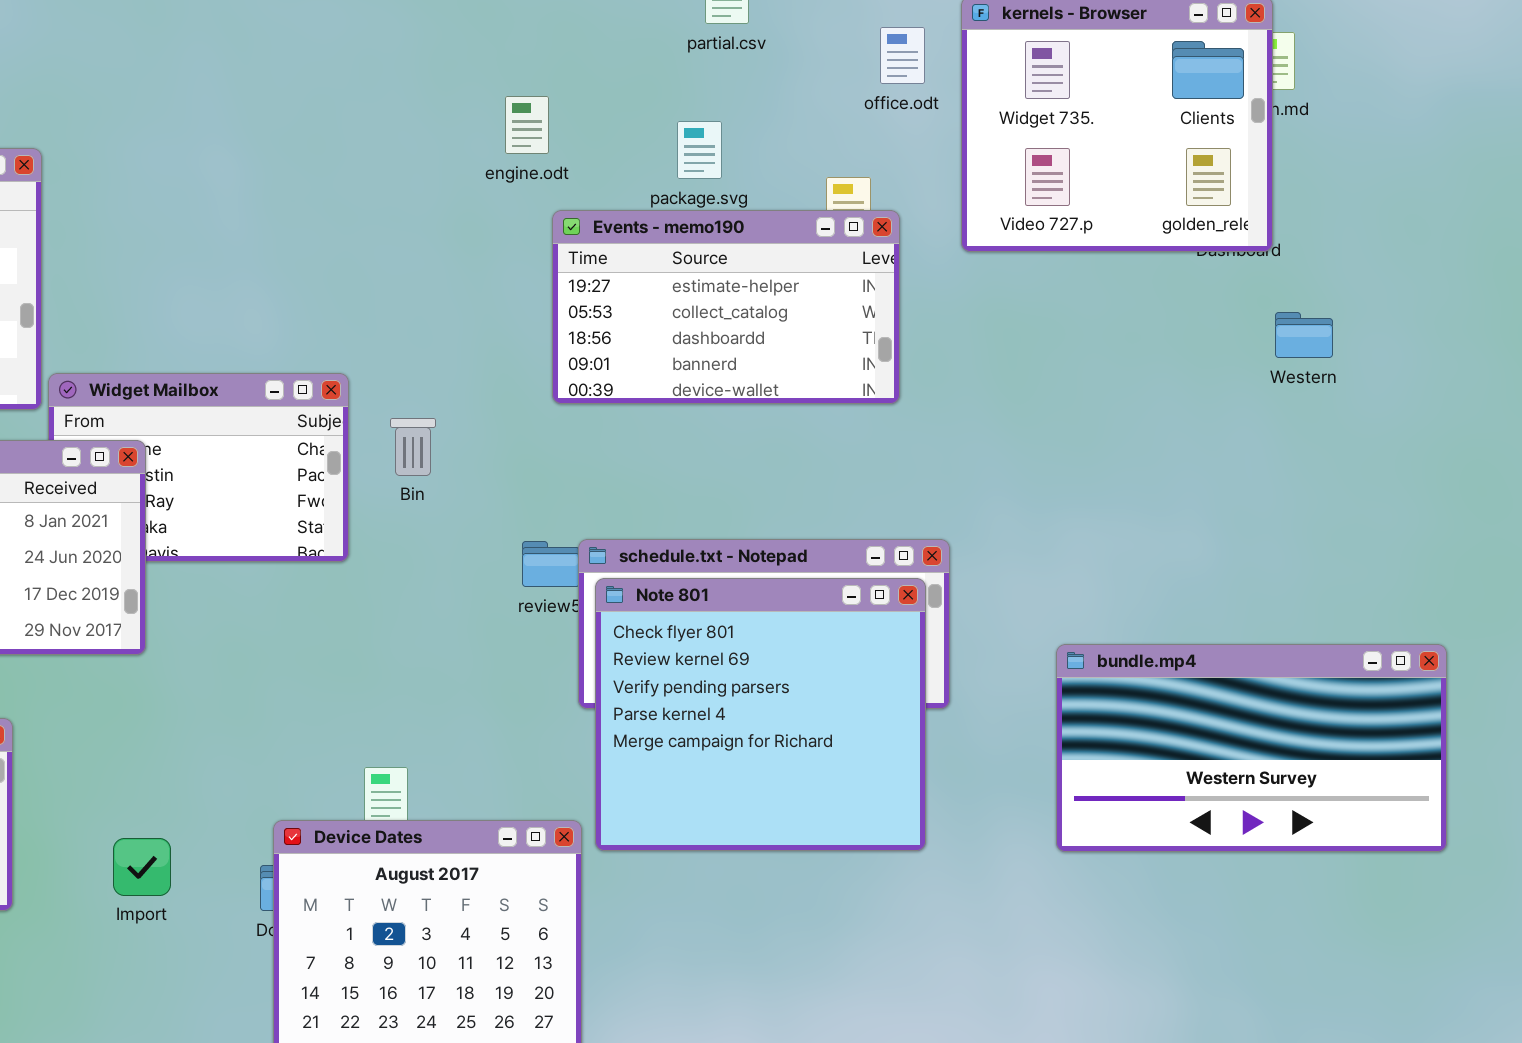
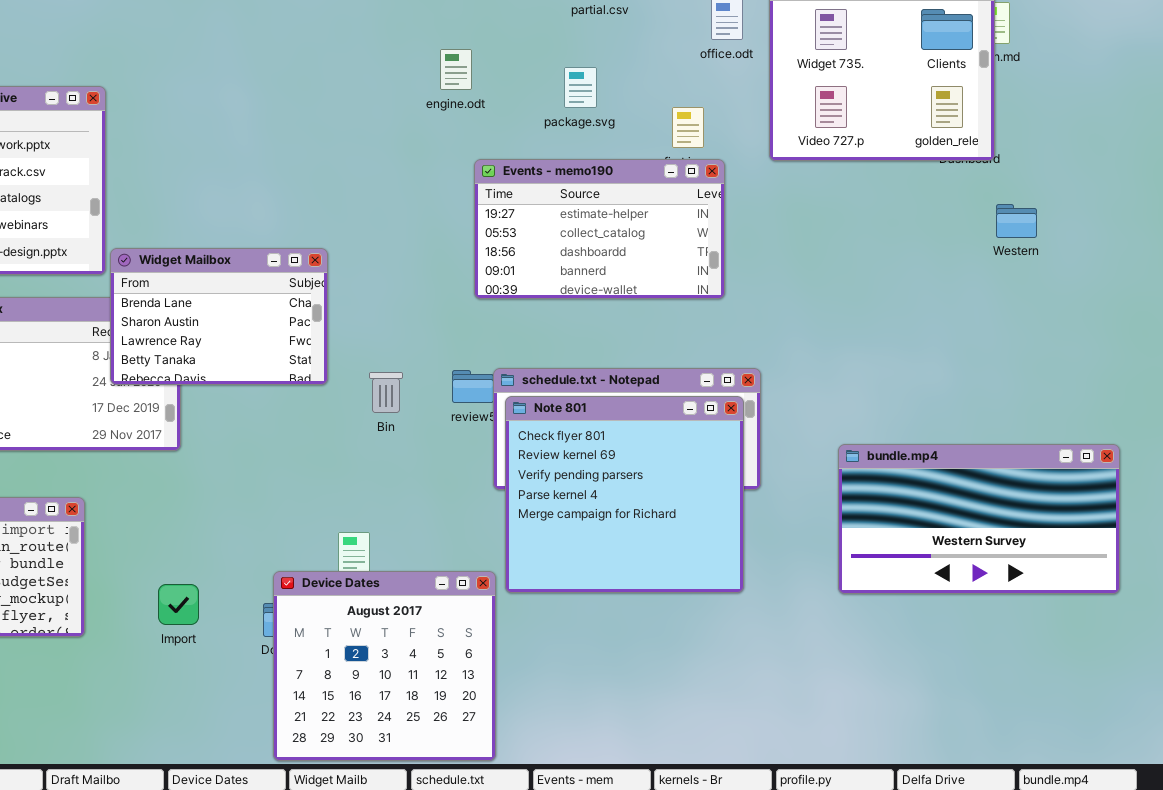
Events - memo190: [552,210,900,404] -> [474,159,725,299], moved
Widget Mailbox: [48,373,349,562] -> [110,248,328,385], raised
Bin: [390,418,436,476] -> [369,372,403,413], moved

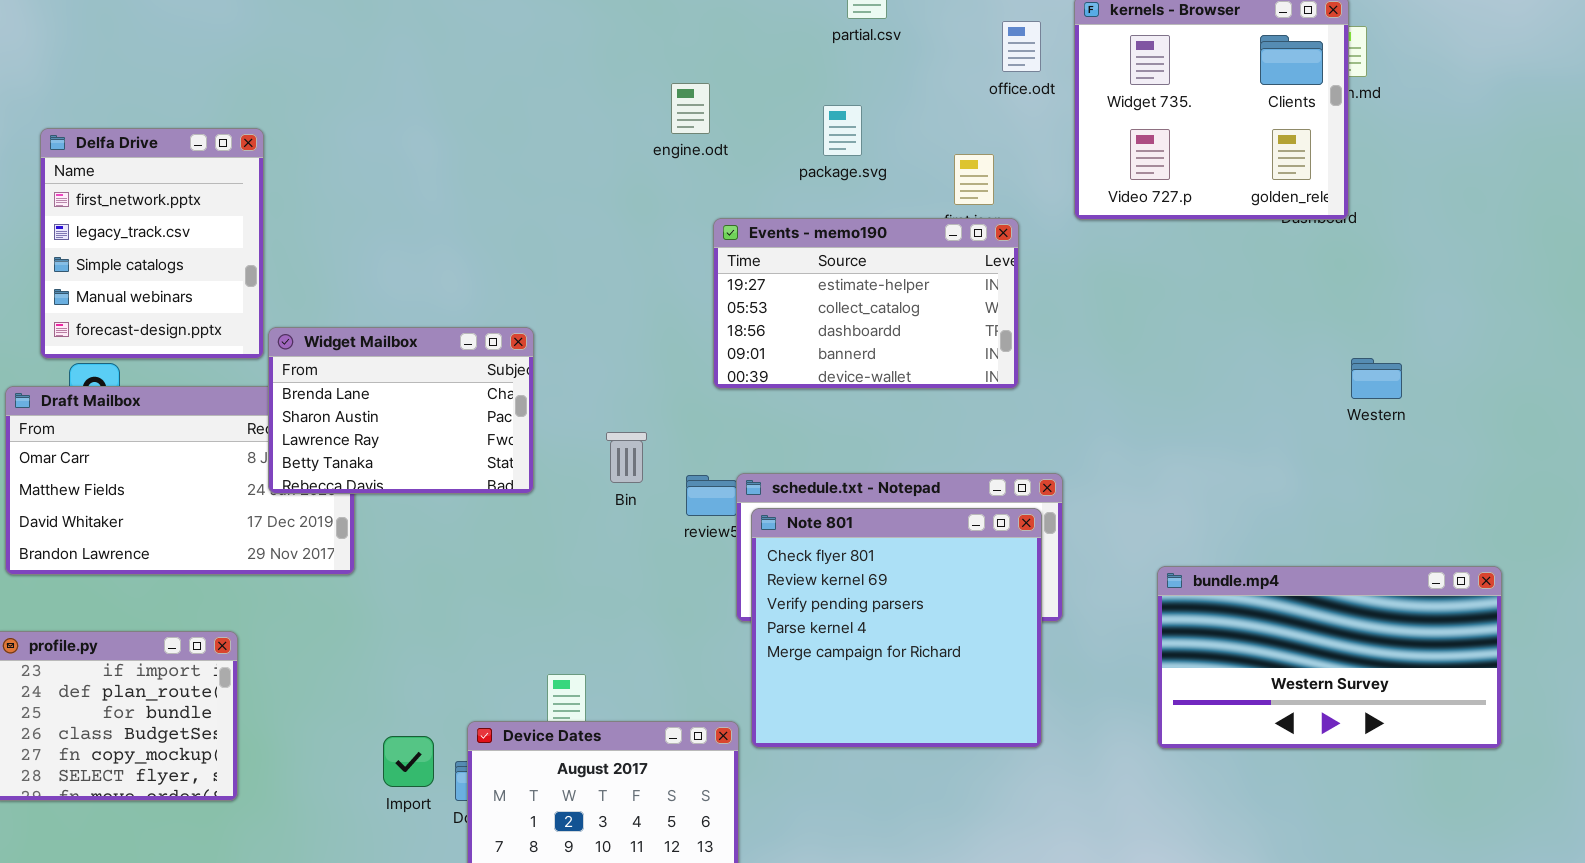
Western: [996,204,1037,238] -> [1351,358,1402,399], moved
Bin: [369,372,403,413] -> [606,432,647,483], moved
Import: [158,584,199,625] -> [383,736,434,787], moved

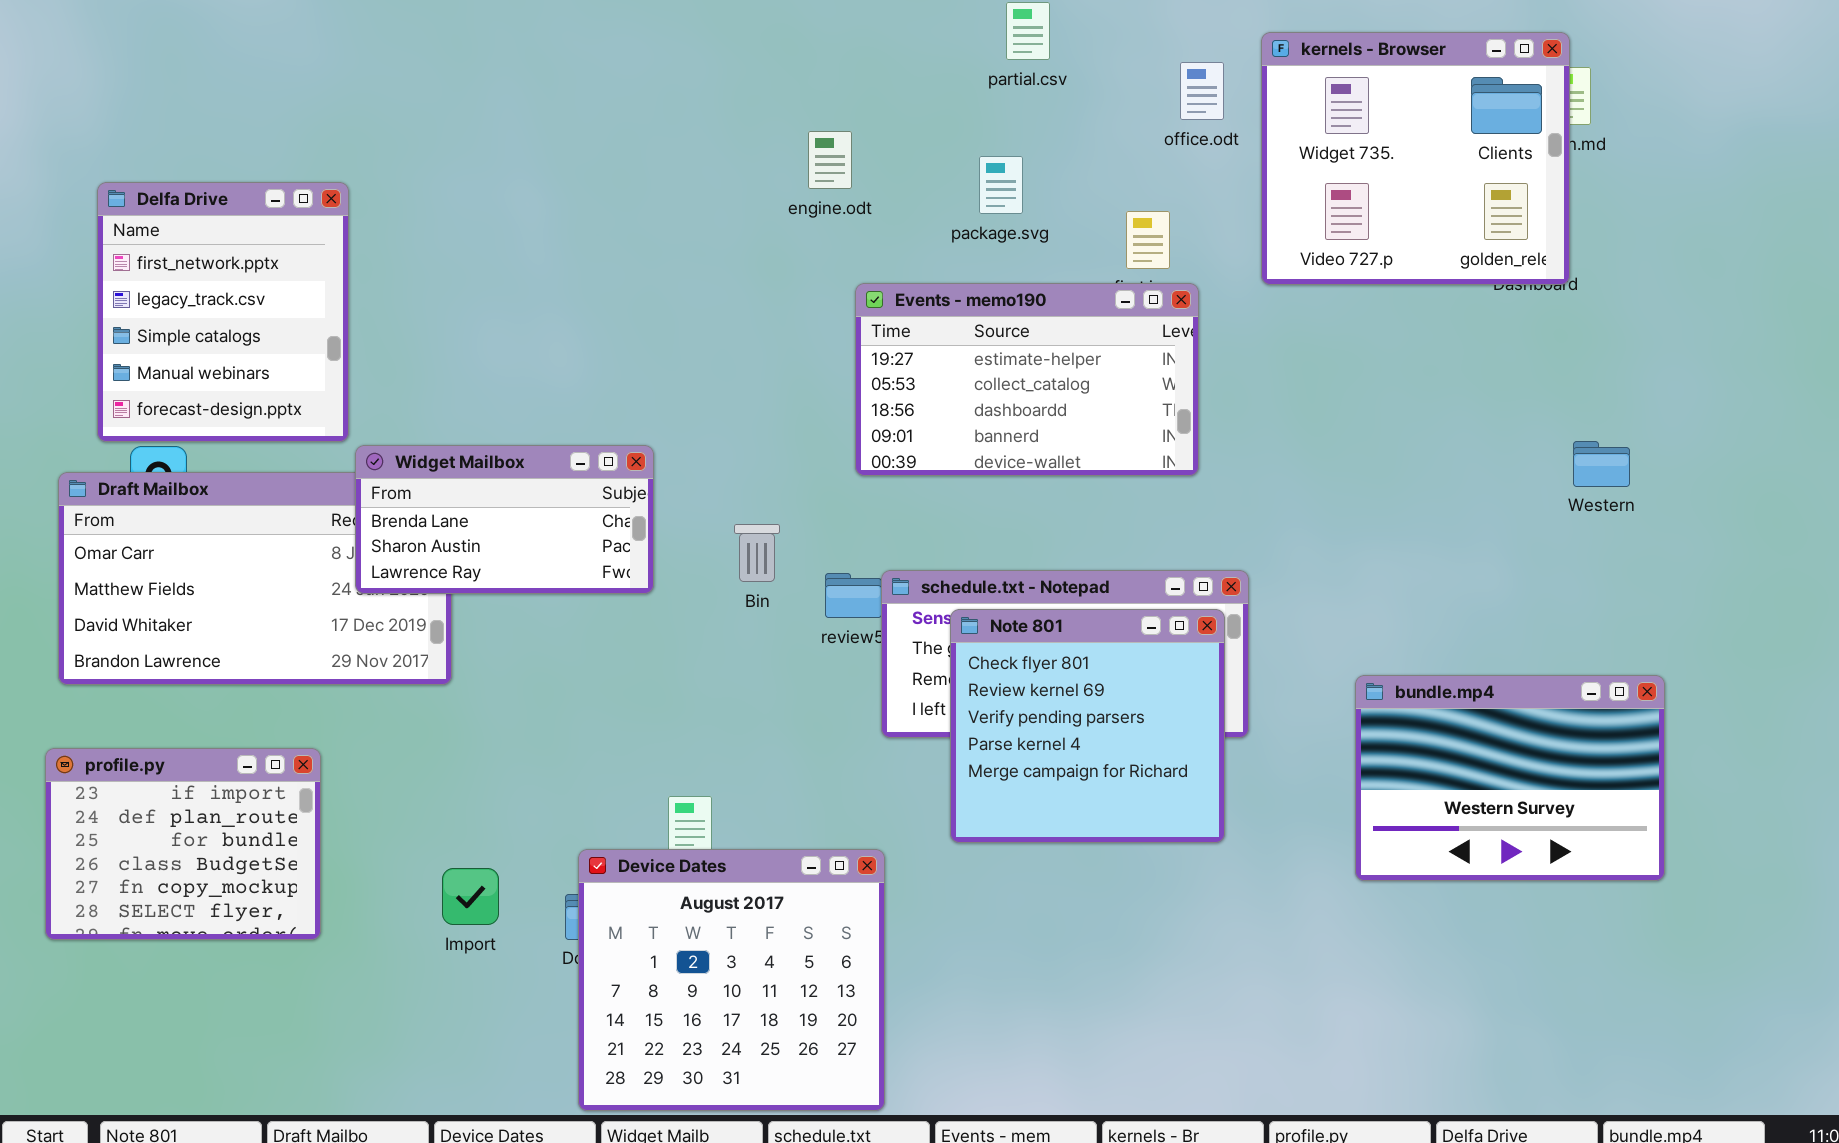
Widget Mailbox: [268,327,534,494] -> [355,445,654,594], resized
Note 801: [751,508,1042,748] -> [950,609,1225,843], resized
bundle.mp4: [1157,566,1502,749] -> [1355,675,1665,881], resized
Import: [383,736,434,787] -> [442,868,499,925], moved

